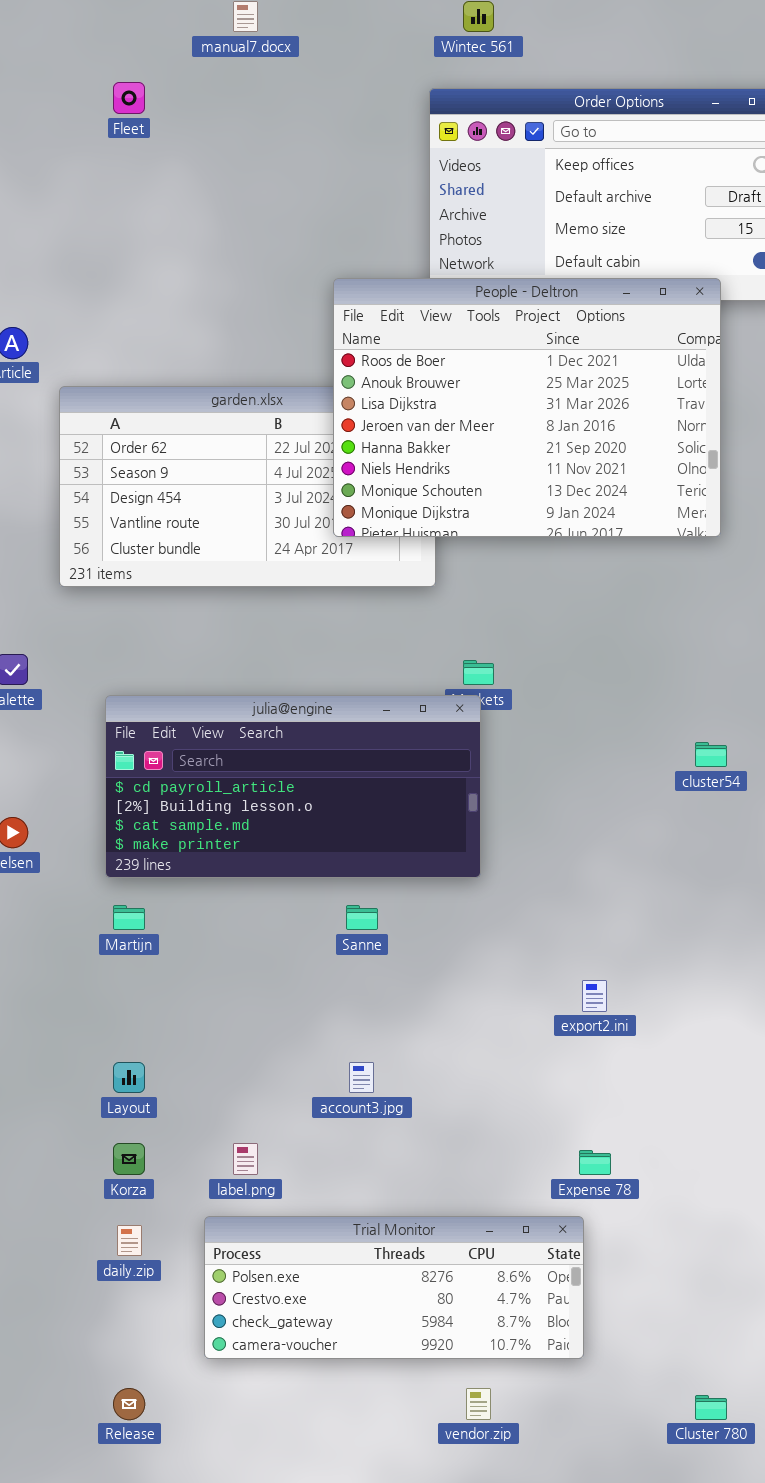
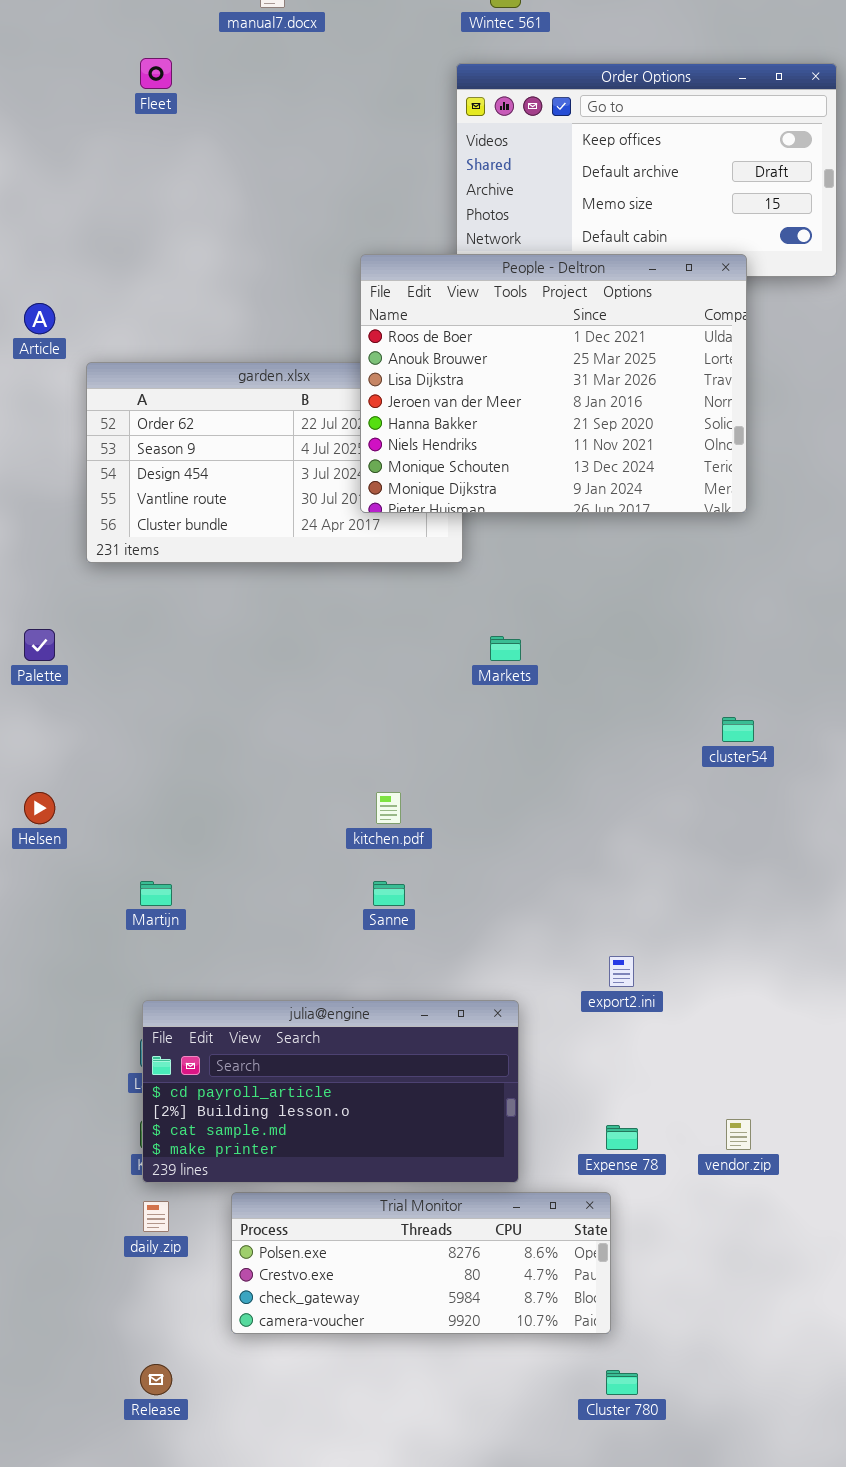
julia@engine: [105,695,481,878] -> [142,1000,519,1183], moved
vendor.zip: [466,1388,491,1420] -> [726,1119,751,1150], moved
Cluster 780: [695,1395,727,1420] -> [606,1370,638,1395], moved

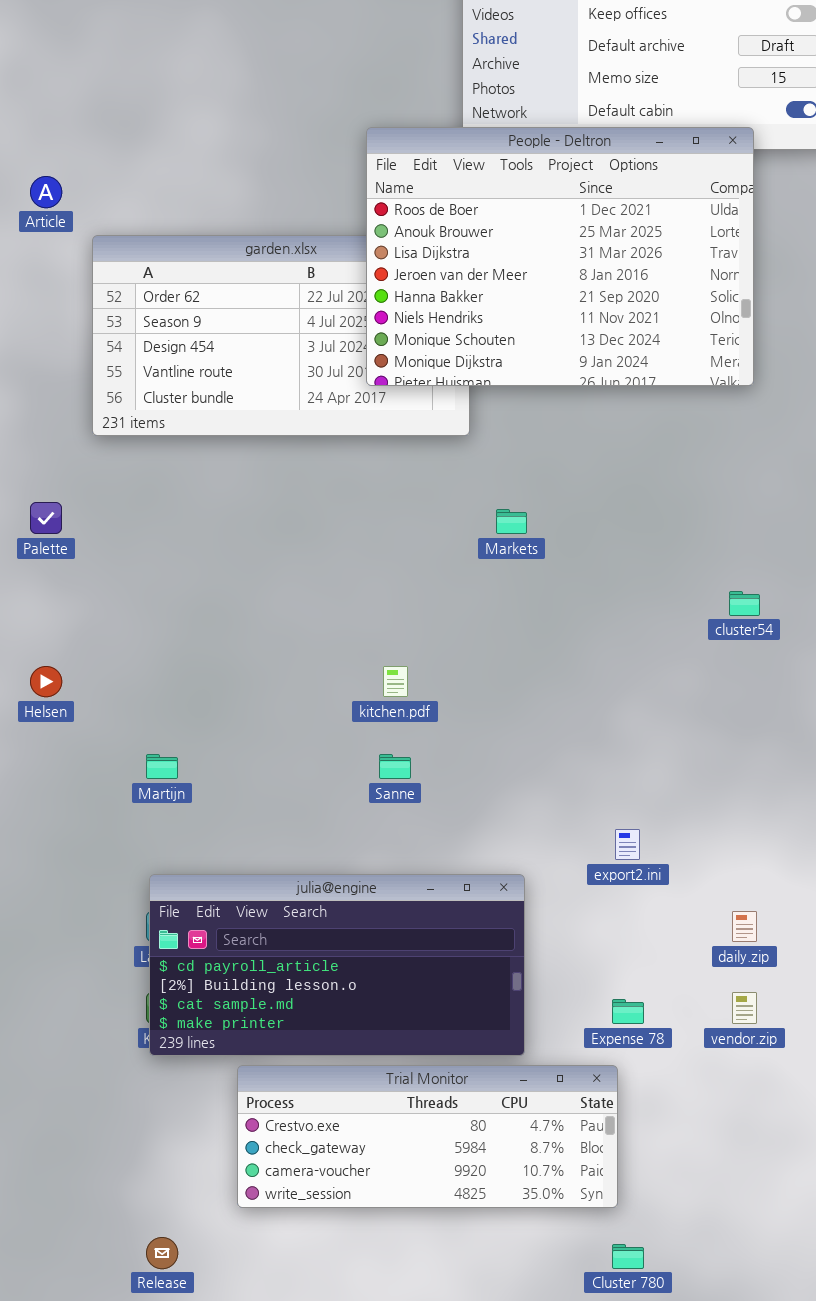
Trial Monitor: [231,1192,611,1334] -> [237,1065,618,1208], scrolled down 1 row
daily.zip: [143,1201,169,1232] -> [732,911,757,942], moved

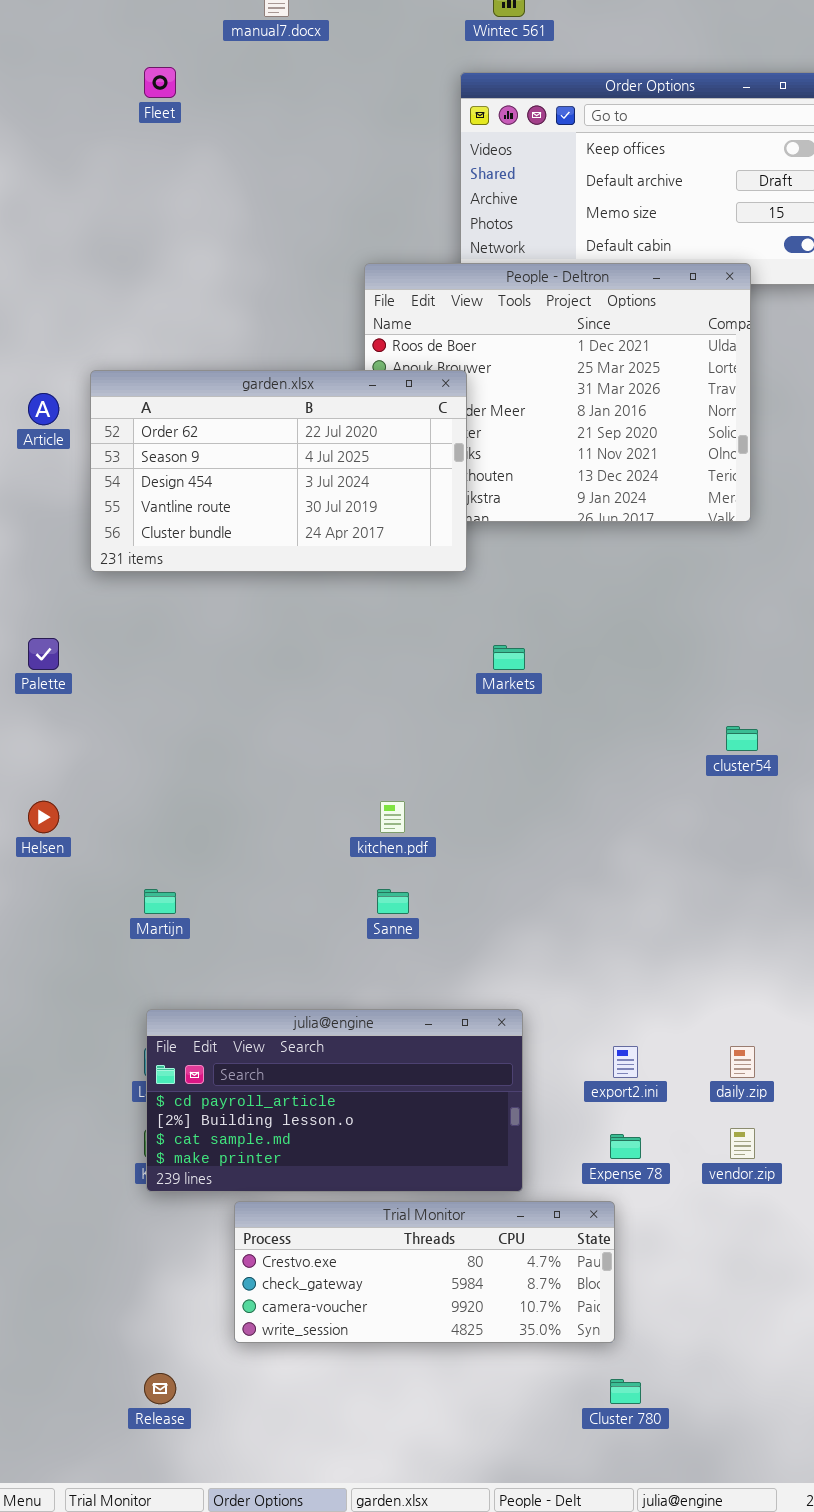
Article: [30,176,62,208] -> [28,393,59,425], moved
garden.xlsx: [92,235,470,436] -> [90,370,467,572], raised
export2.ini: [615,829,640,860] -> [613,1046,638,1078], moved

